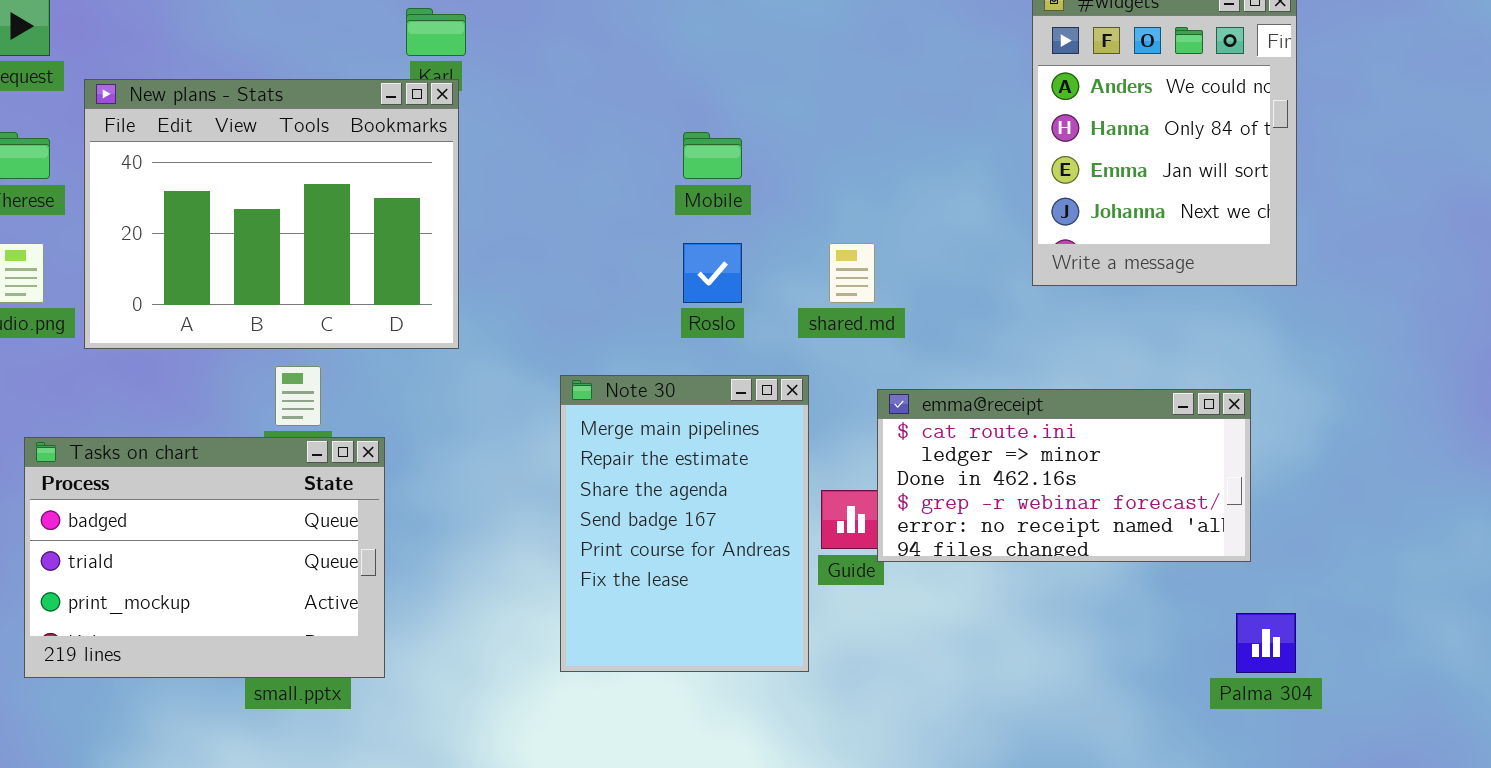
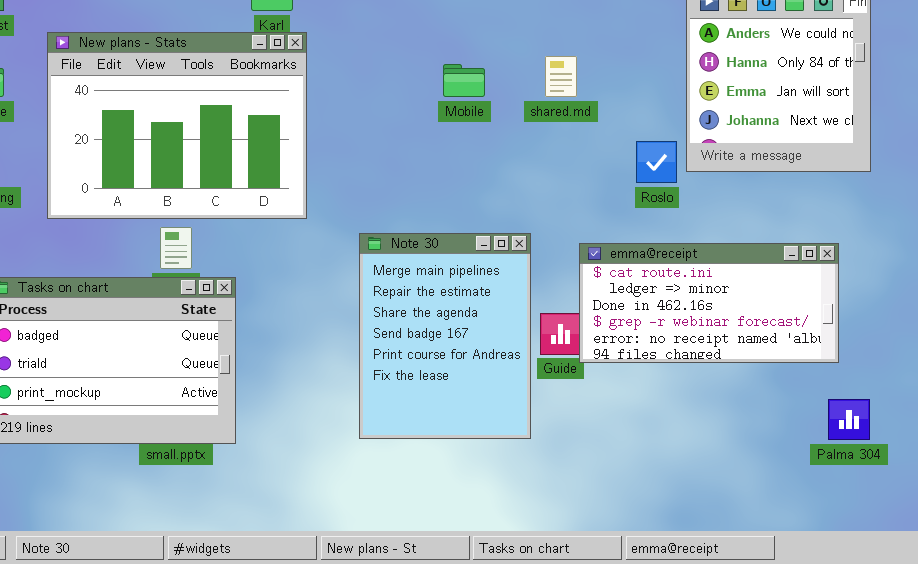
New plans - Stats: [84,79,459,349] -> [47,32,307,219], moved
Roslo: [683,243,742,303] -> [636,141,677,183], moved
shared.md: [829,243,875,303] -> [545,56,577,97], moved

